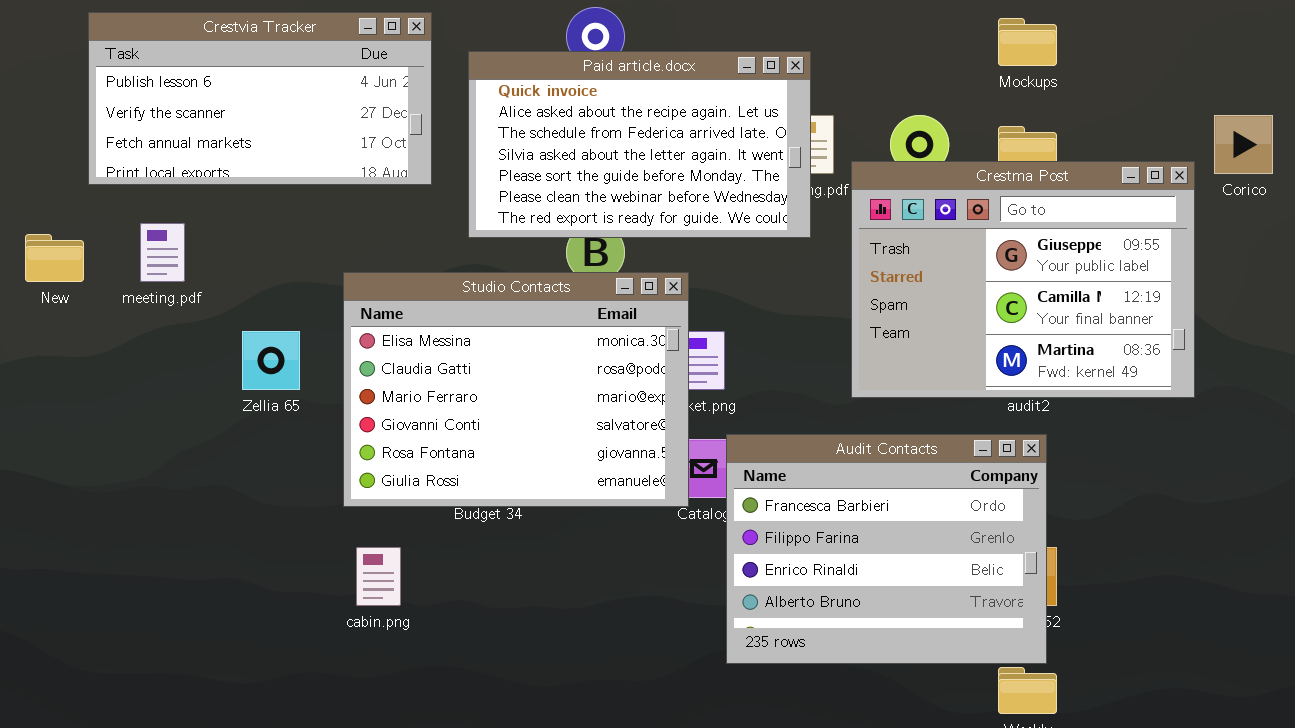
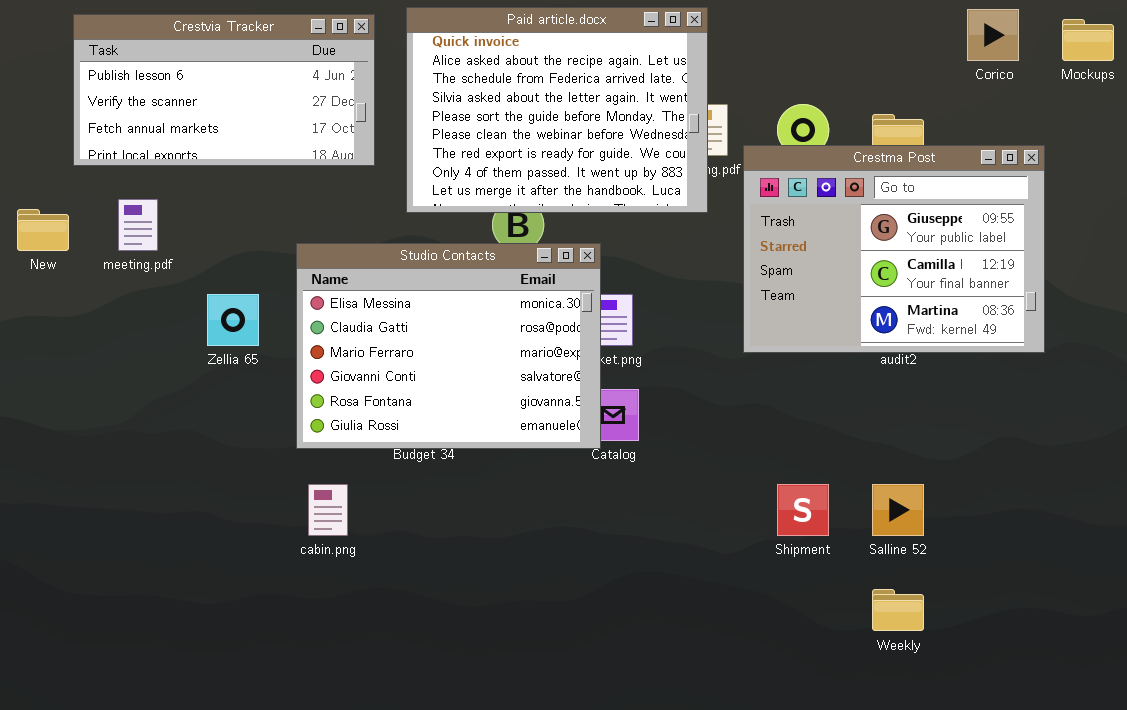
Mockups: [998,18,1057,66] -> [1062,19,1114,61], moved
Paid article.docx: [468,51,811,238] -> [406,7,708,213], resized
Corico: [1214,115,1273,174] -> [967,9,1019,61], moved
Audit Contacts: [726,434,1047,664] -> none, closed

